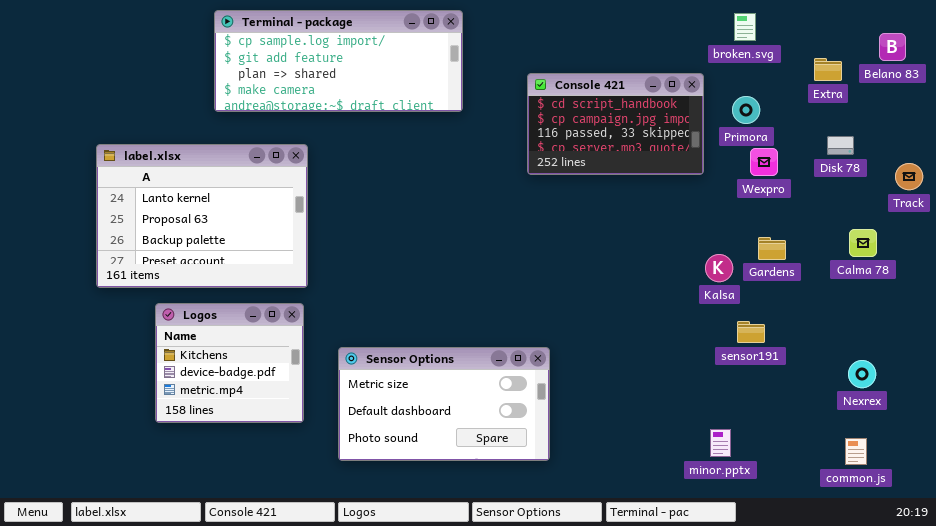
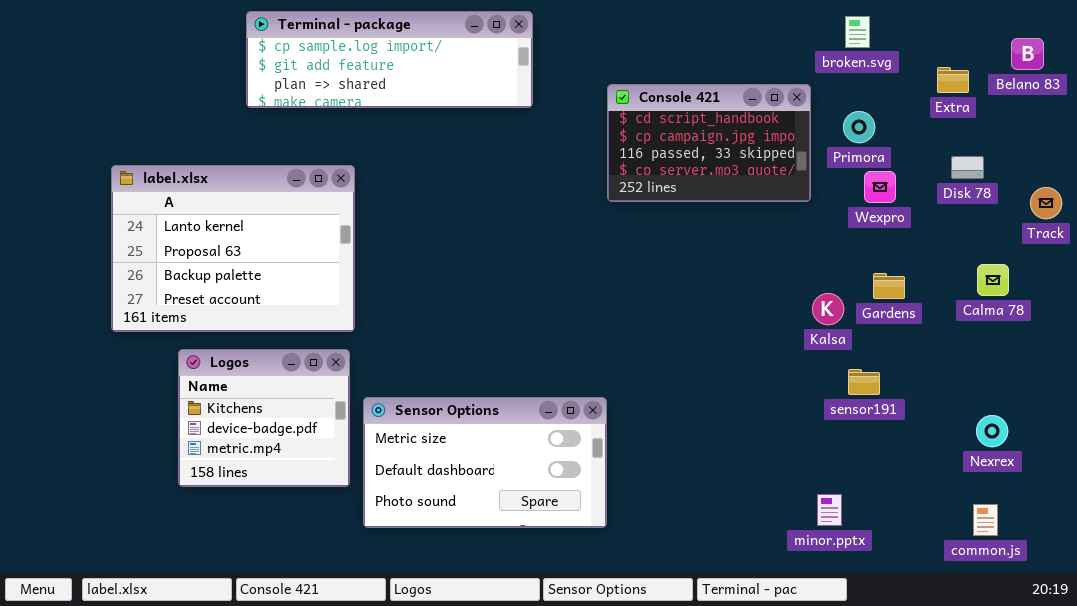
Terminal - package: [214,10,463,112] -> [246,11,533,108], resized
Sensor Options: [338,347,550,461] -> [363,397,607,528], moved

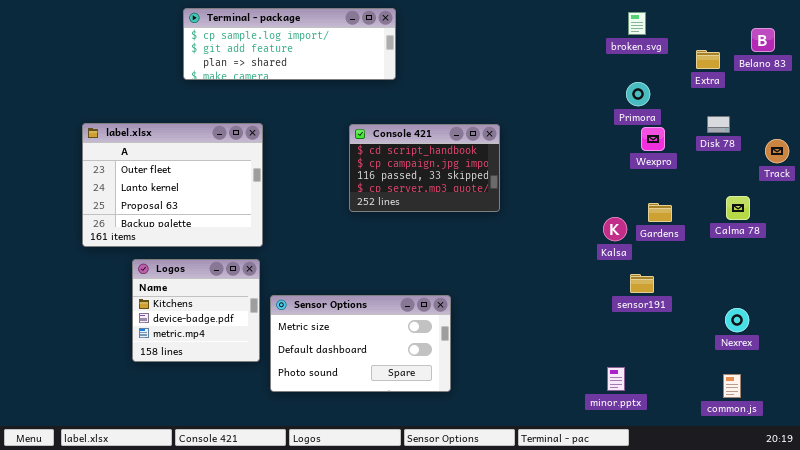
Console 421: [607,84,811,202] -> [349,124,500,212], moved
label.xlsx: [111,165,355,332] -> [82,123,263,247], scrolled up 1 row

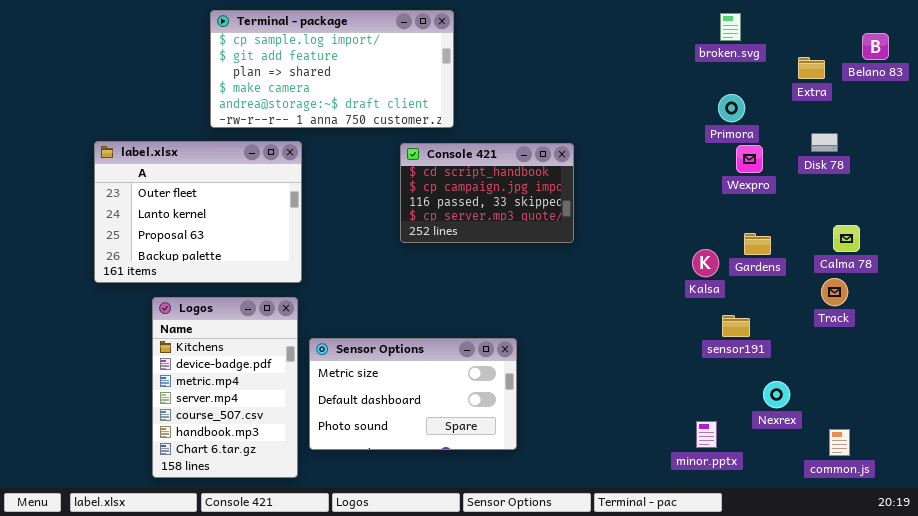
Terminal - package: [183,8,396,80] -> [210,10,454,128], resized
Track: [765,139,789,163] -> [821,278,848,306], moved
Logos: [132,259,260,362] -> [152,297,298,478], resized
Nexrex: [725,308,749,332] -> [763,381,790,408], moved

